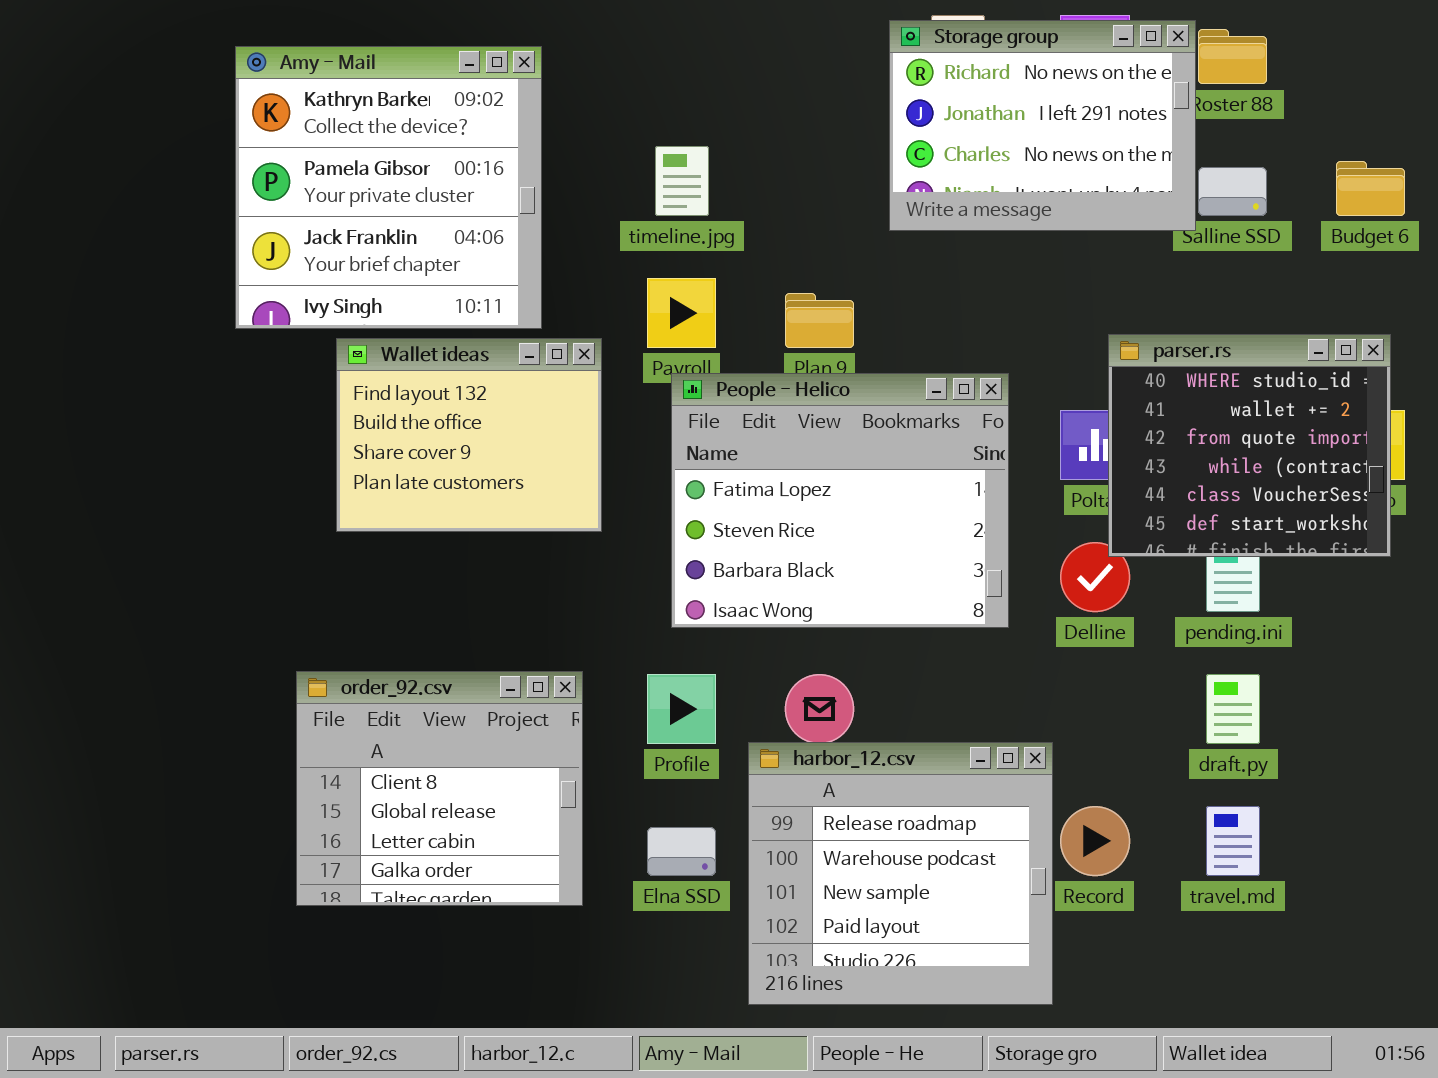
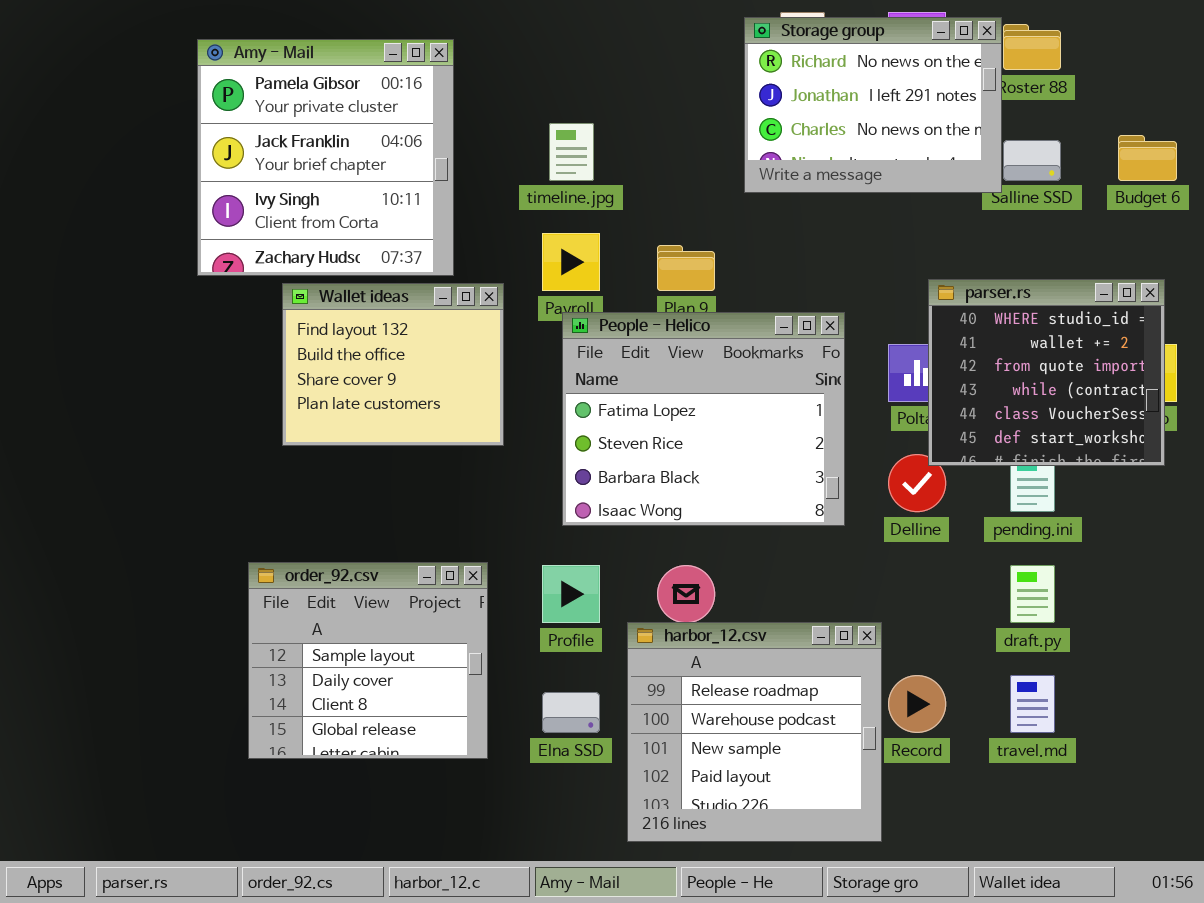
Amy - Mail: [235,46,542,329] -> [197,39,454,276], scrolled down 1 row
order_92.csv: [296,671,583,906] -> [248,562,488,759], scrolled up 2 rows

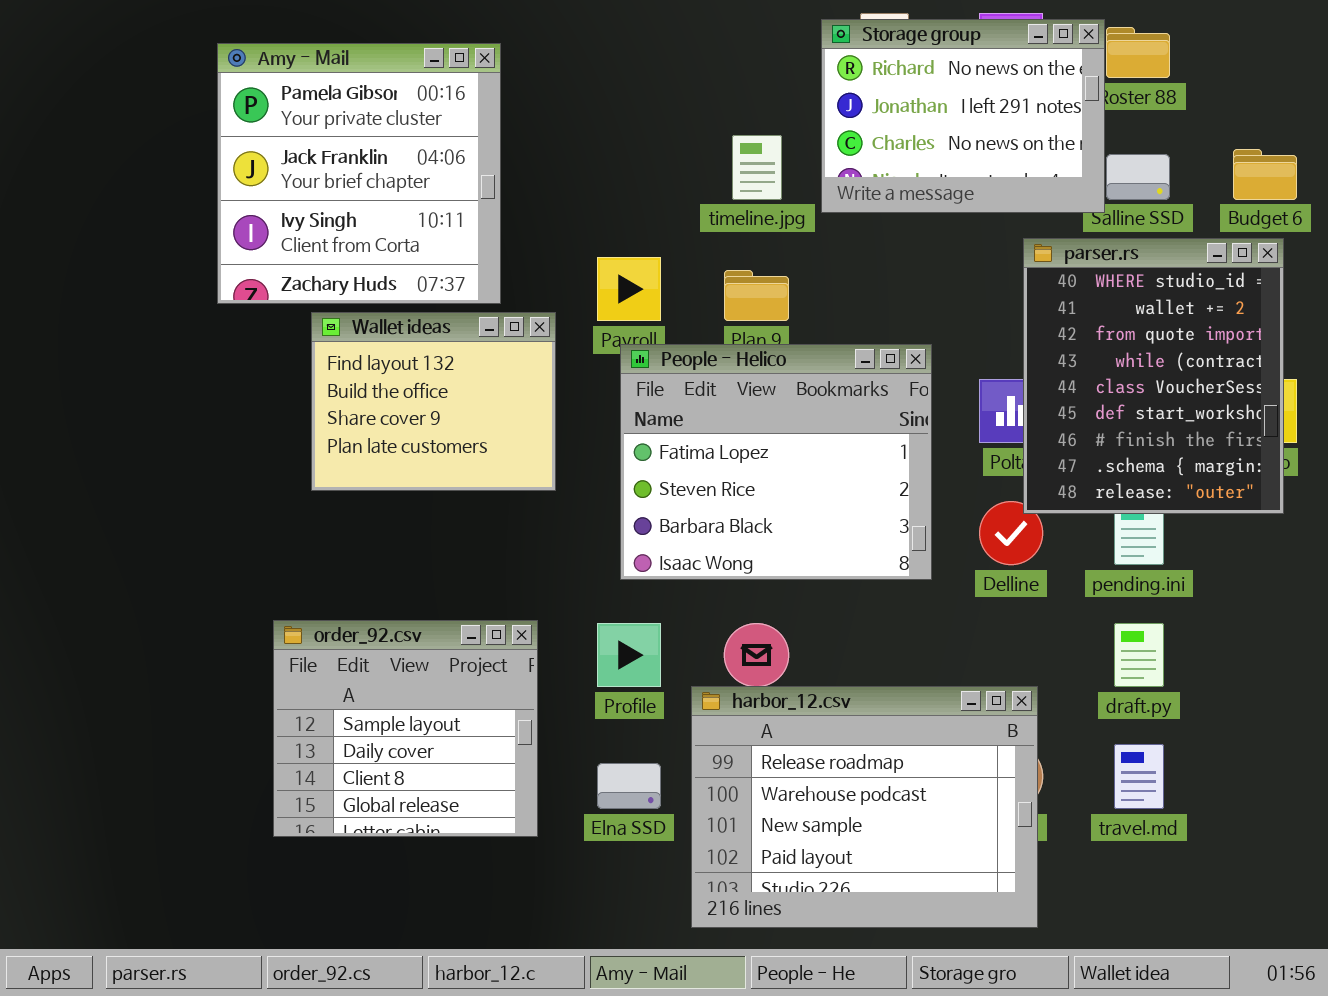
timeline.jpg: [549,123,594,181] -> [732,135,782,200], moved
parser.rs: [928,279,1165,466] -> [1023,238,1284,514], resized
harbor_12.csv: [627,622,882,842] -> [691,686,1038,928], resized

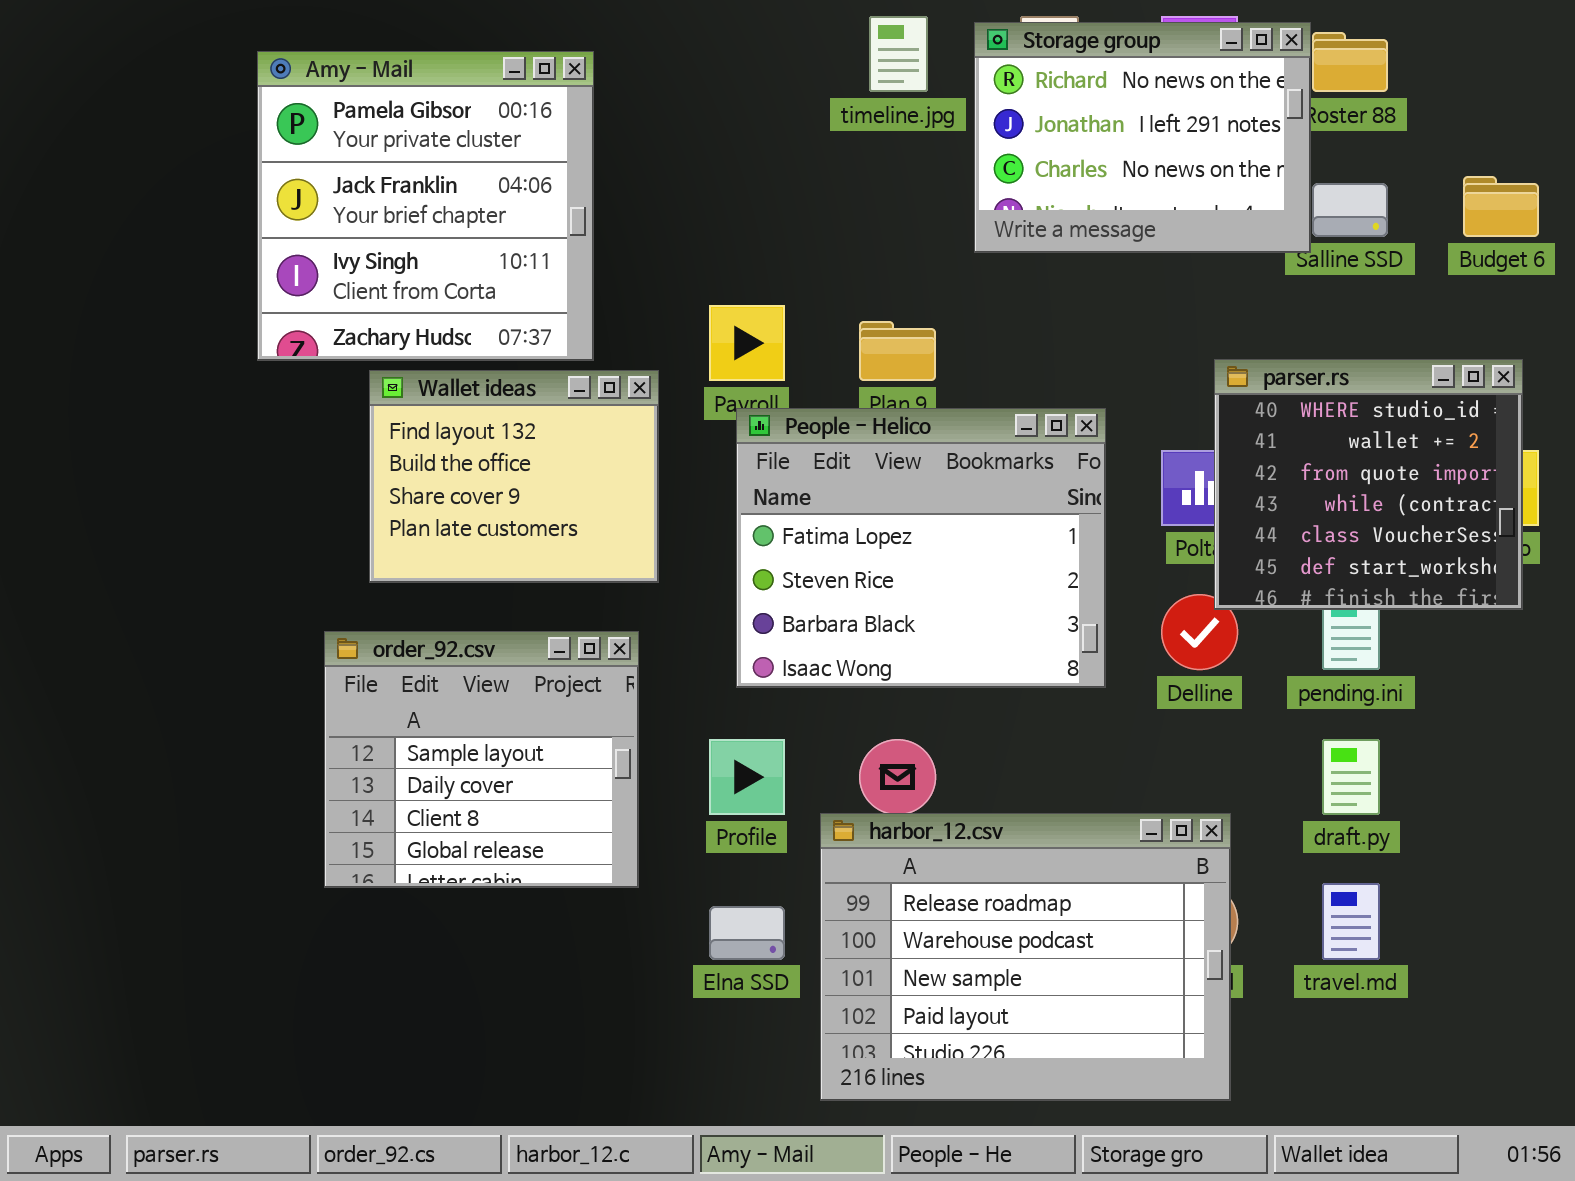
timeline.jpg: [732,135,782,200] -> [869,16,928,92], moved
parser.rs: [1023,238,1284,514] -> [1214,359,1523,610], resized
order_92.csv: [273,620,538,837] -> [324,631,639,888], moved

